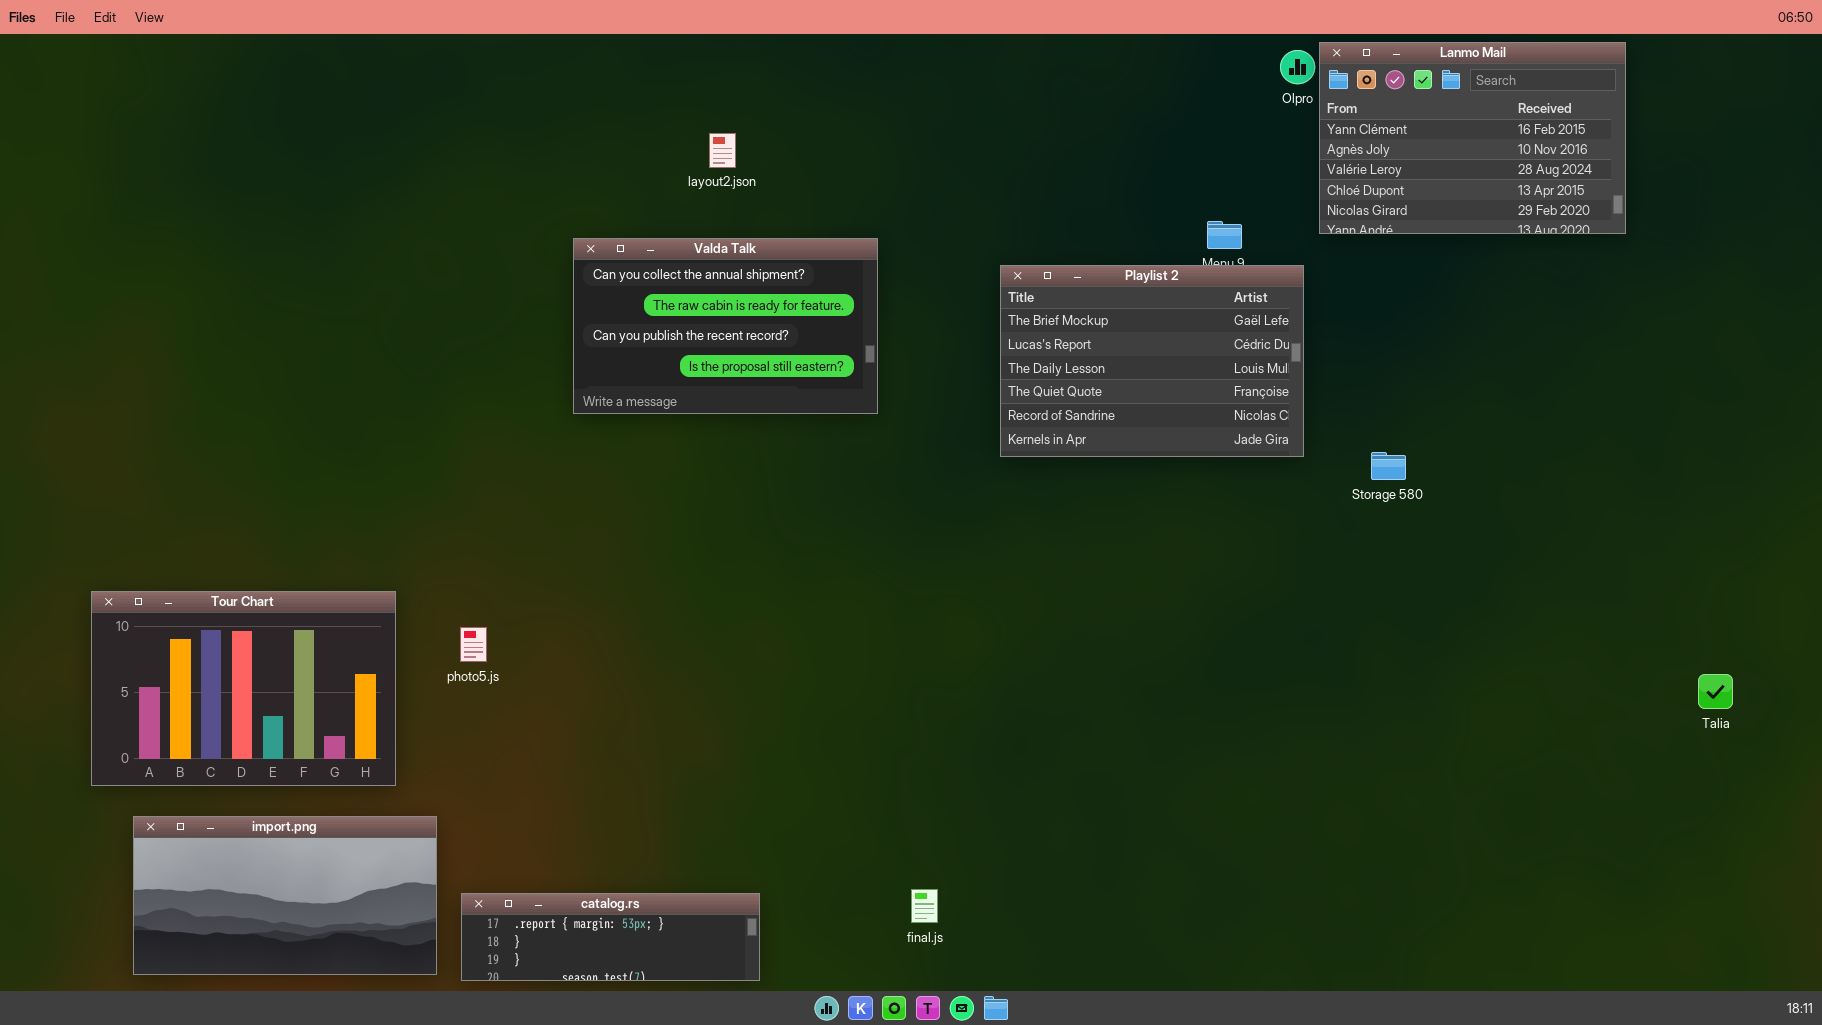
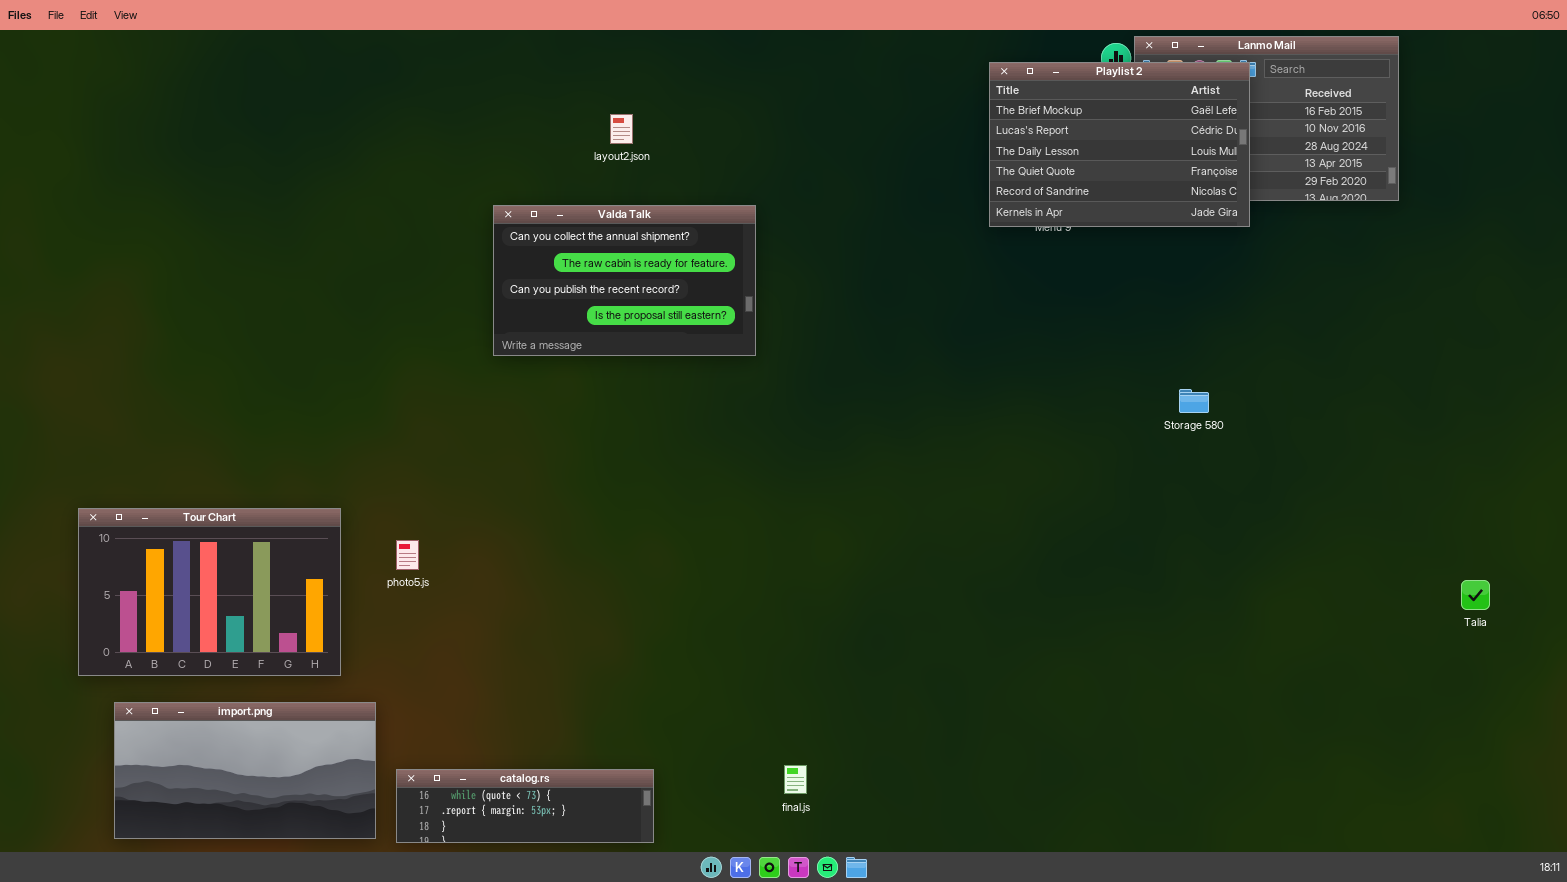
Playlist 2: [1000,265,1304,457] -> [989,62,1250,227], moved
catalog.rs: [461,893,760,981] -> [396,769,654,843], scrolled up 1 row

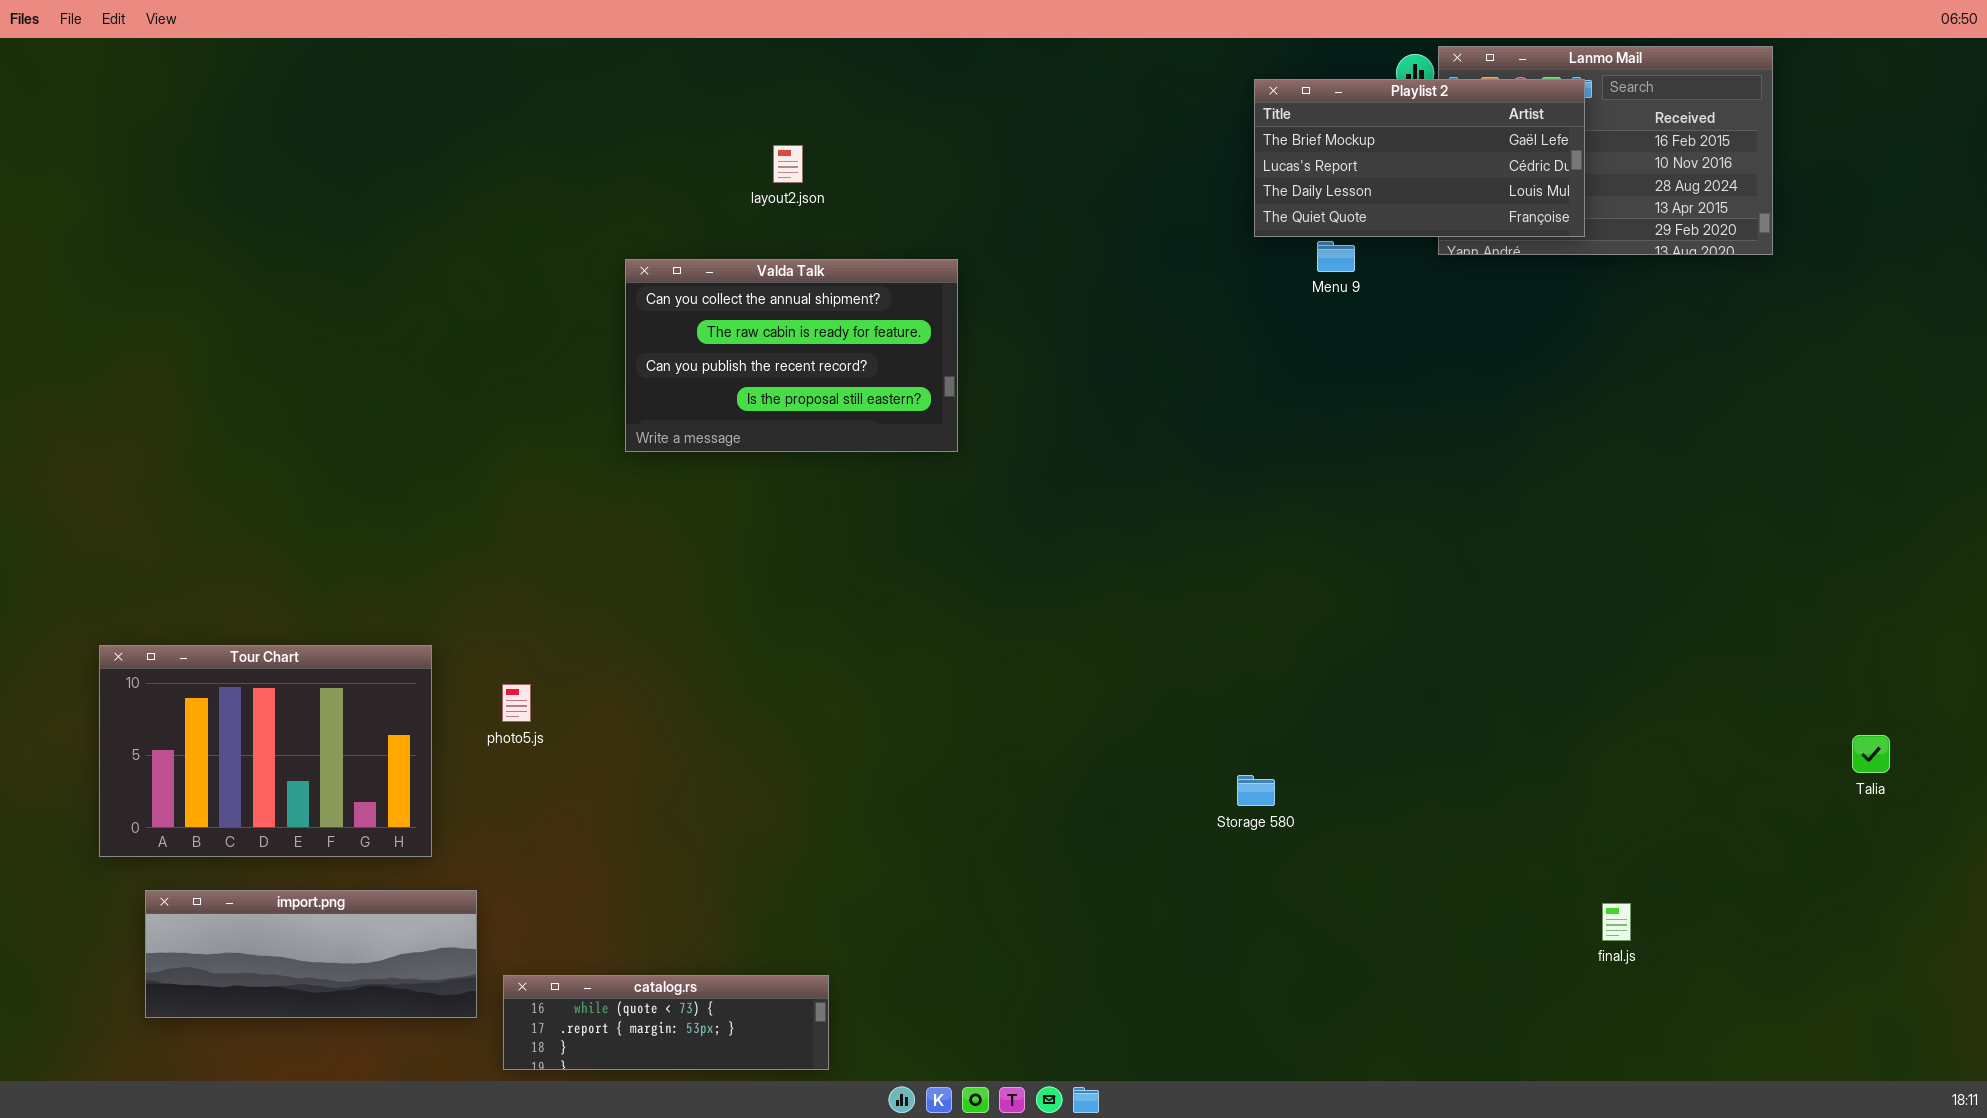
Playlist 2: [989,62,1250,227] -> [1254,79,1585,237], resized
Storage 580: [1179,389,1209,413] -> [1237,775,1275,806], moved
import.png: [114,702,376,839] -> [145,890,477,1018], resized
final.js: [784,765,807,794] -> [1602,903,1631,941], moved

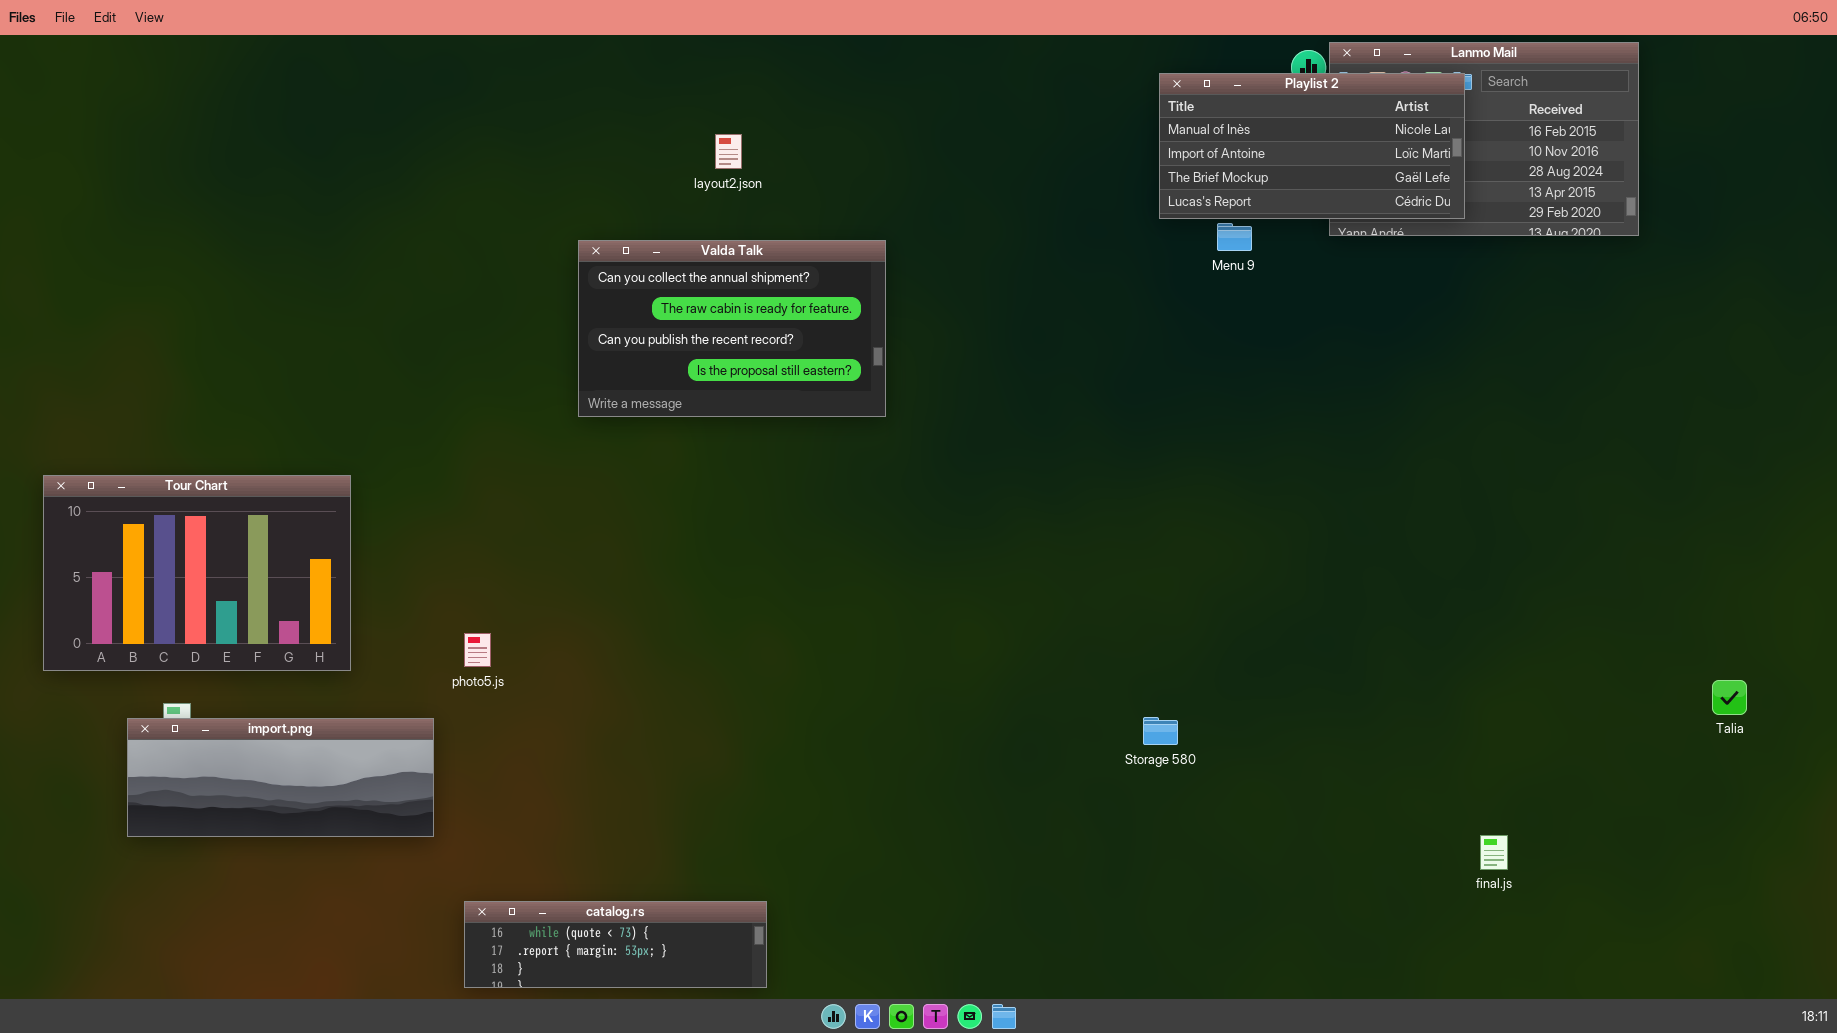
Playlist 2: [1254,79,1585,237] -> [1159,73,1465,219], scrolled up 2 rows
Tour Chart: [99,645,432,857] -> [43,475,351,671], moved
import.png: [145,890,477,1018] -> [127,718,434,837], moved

